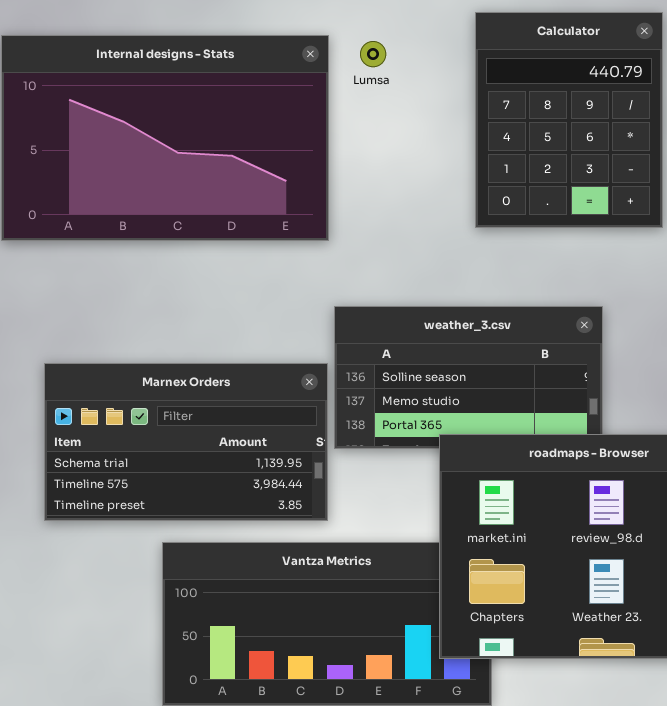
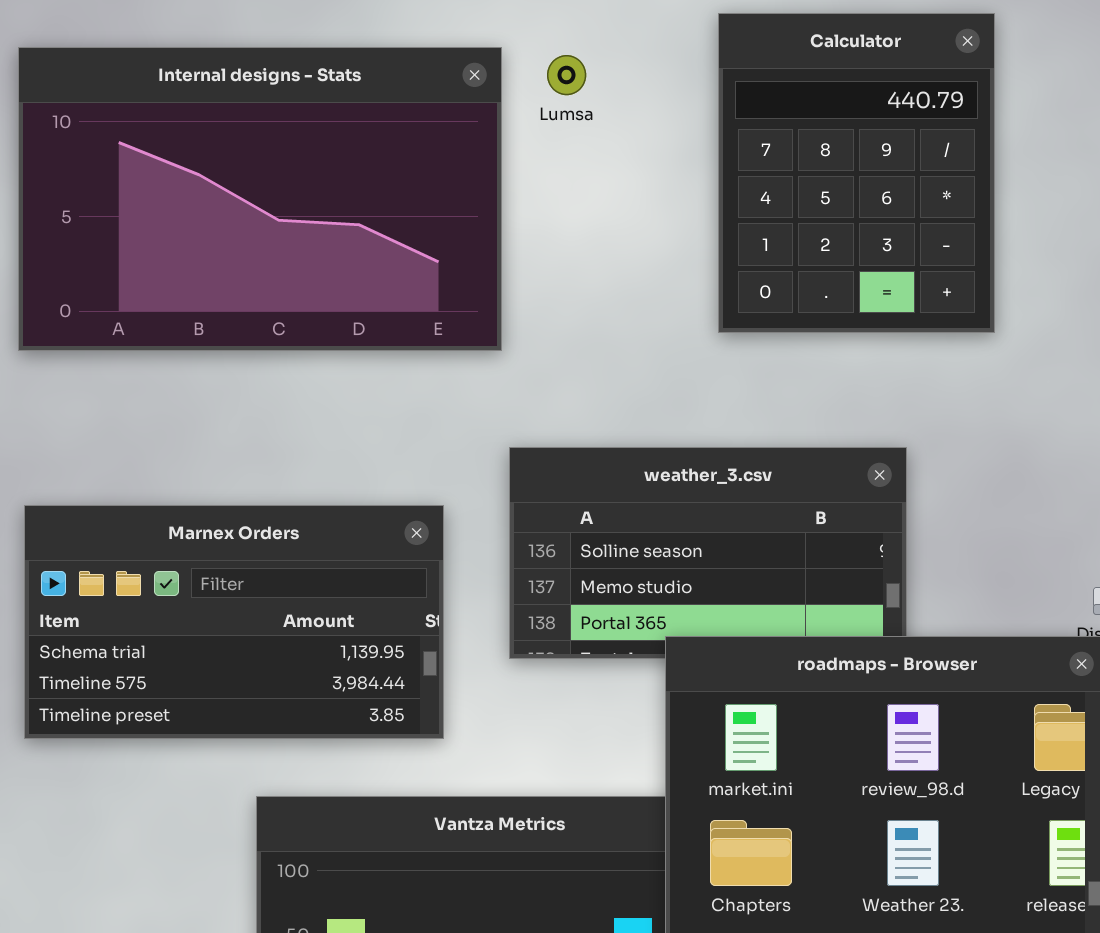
Marnex Orders: [44,363,328,521] -> [24,505,444,739], moved

